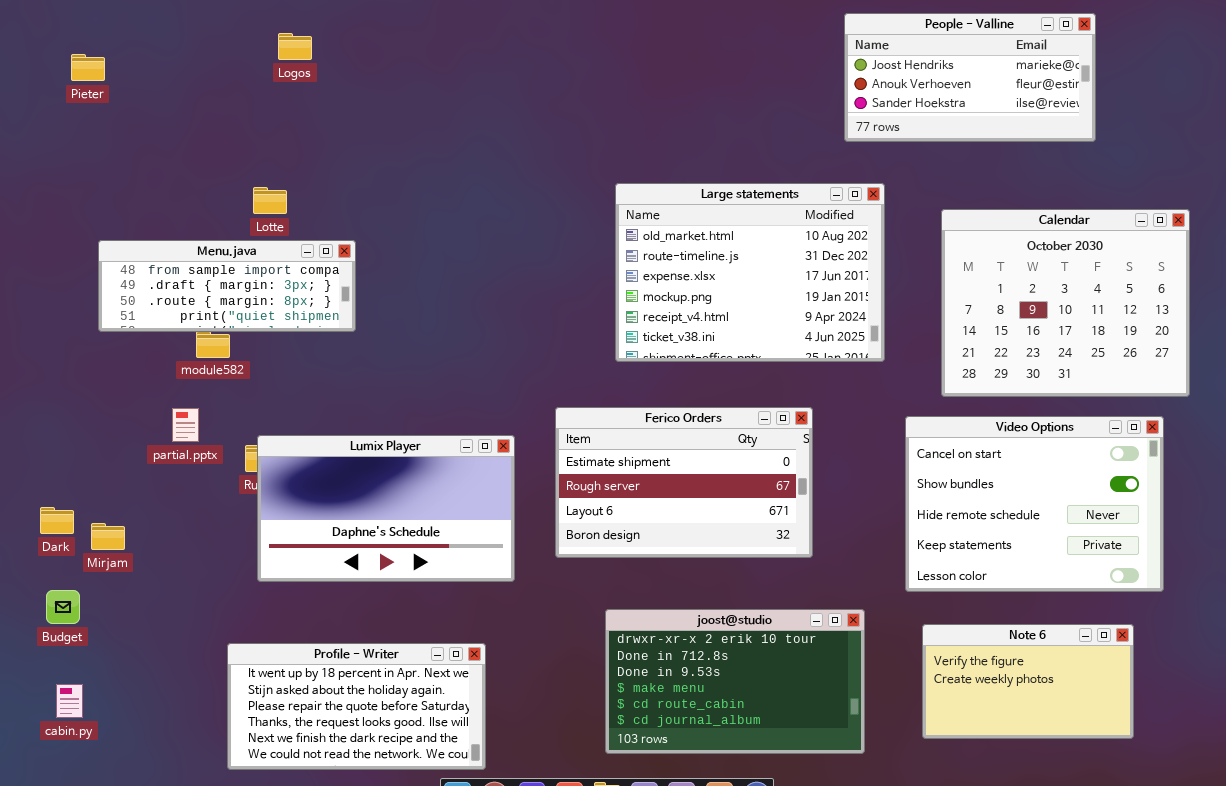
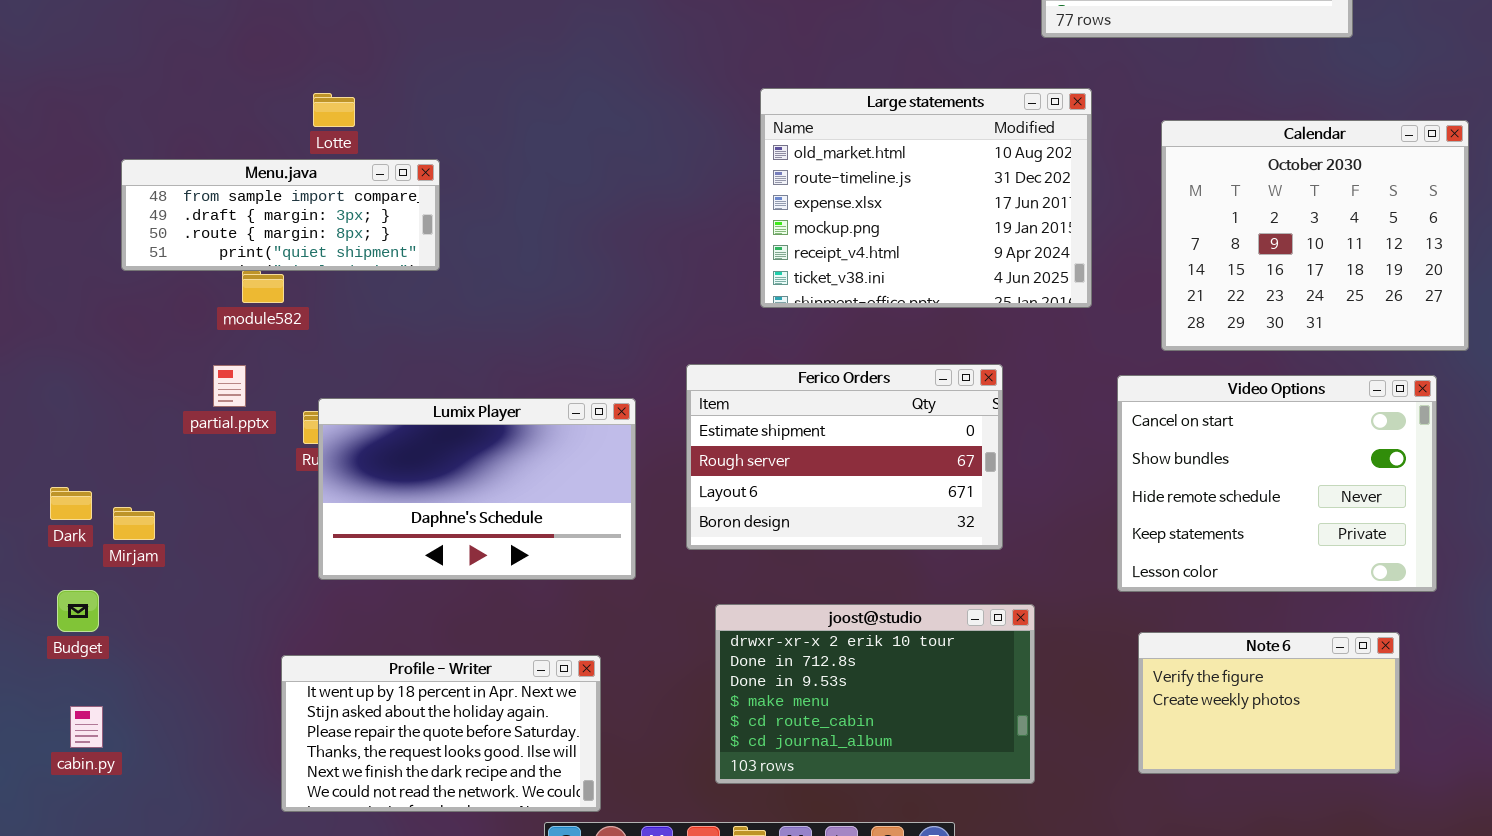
joost@studio: [605,609,865,754] -> [715,604,1035,784], moved

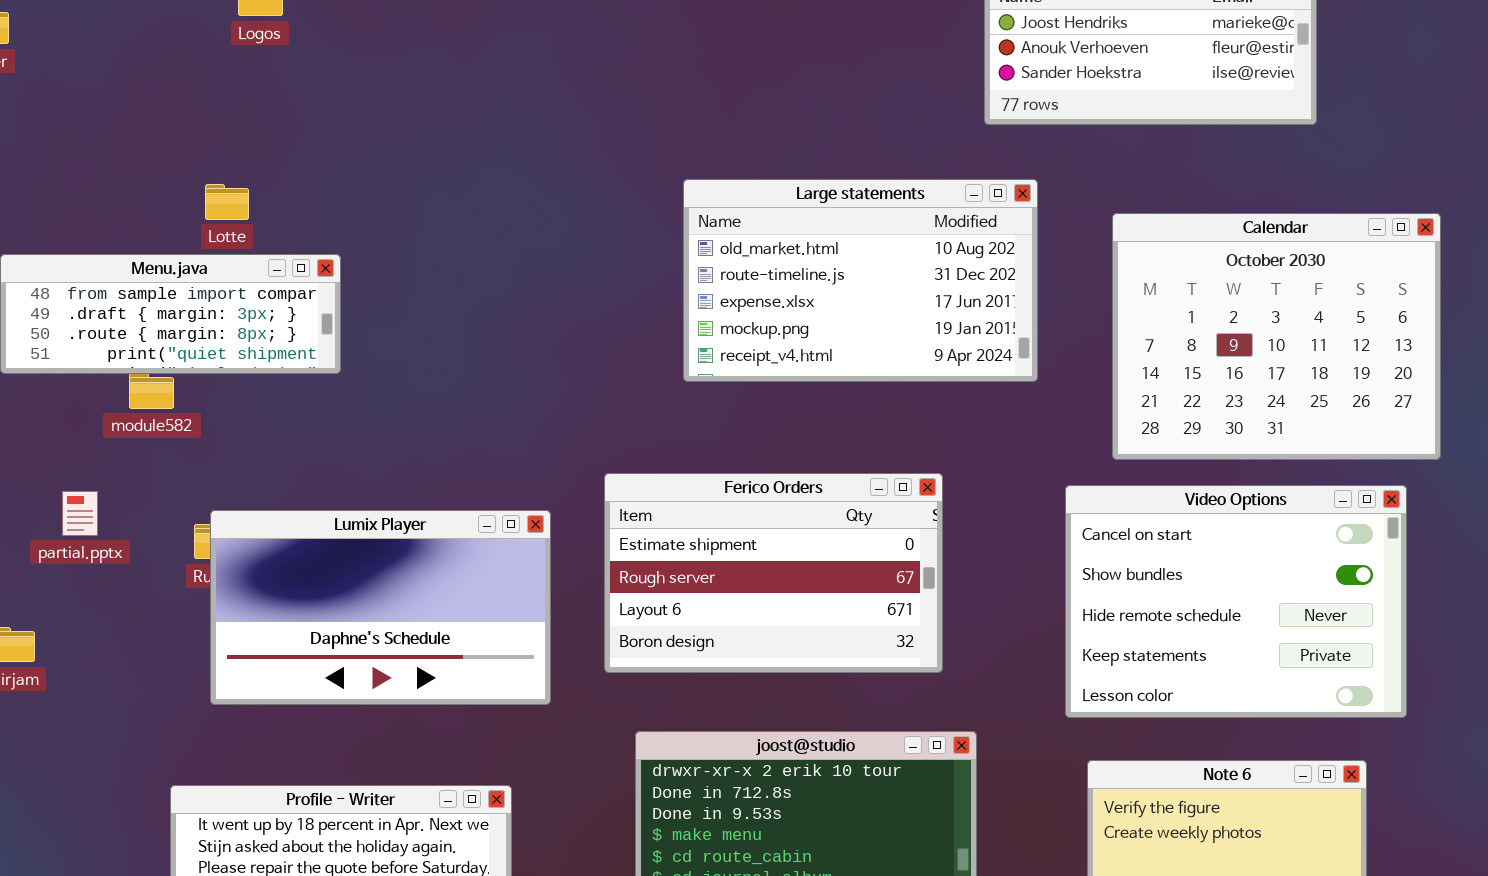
Large statements: [760,88,1092,308] -> [683,179,1038,382], resized
partial.pptx: [213,365,246,407] -> [62,491,98,536], moved

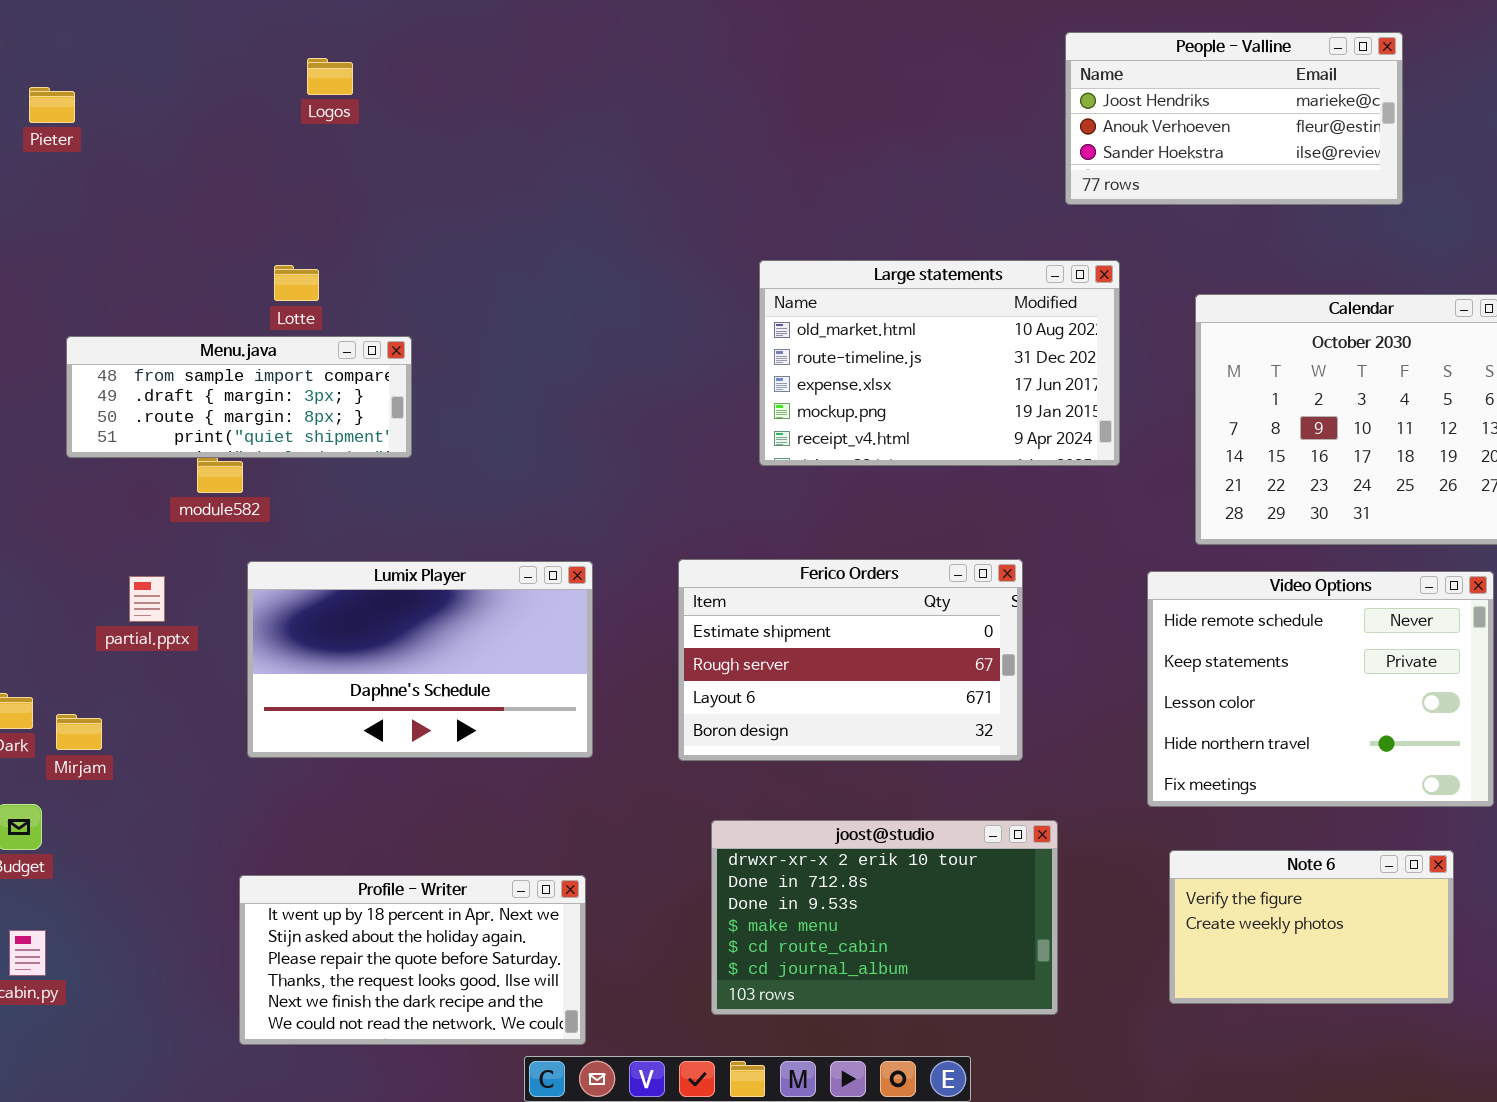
Video Options: [1065,485,1407,718] -> [1147,571,1494,807], scrolled down 2 rows
Lumix Player: [210,510,551,705] -> [247,561,593,758], moved

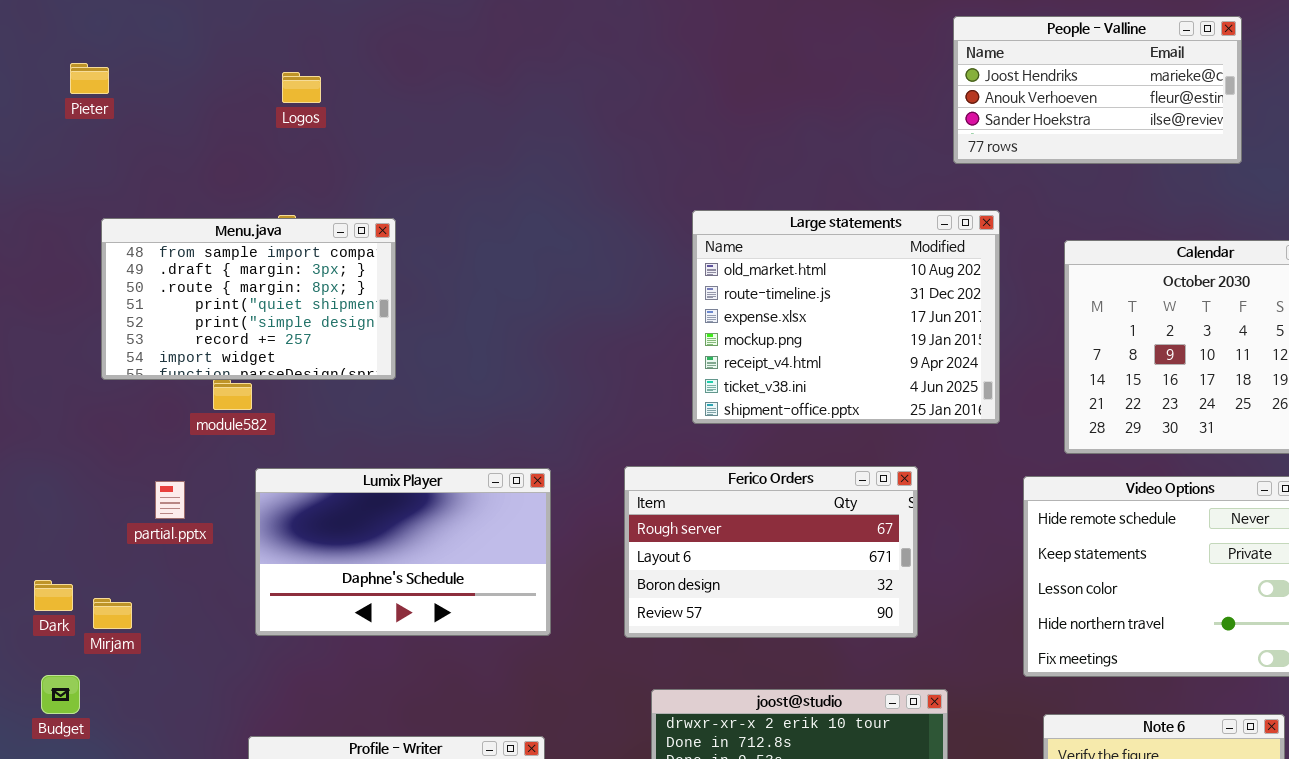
Logos: [307,58,353,95] -> [282,72,321,103], moved
Large statements: [759,260,1120,466] -> [692,210,1000,424], resized
Menu.java: [66,336,412,458] -> [101,218,396,380], resized
Ferico Orders: [678,559,1023,761] -> [624,466,918,638], scrolled down 1 row

